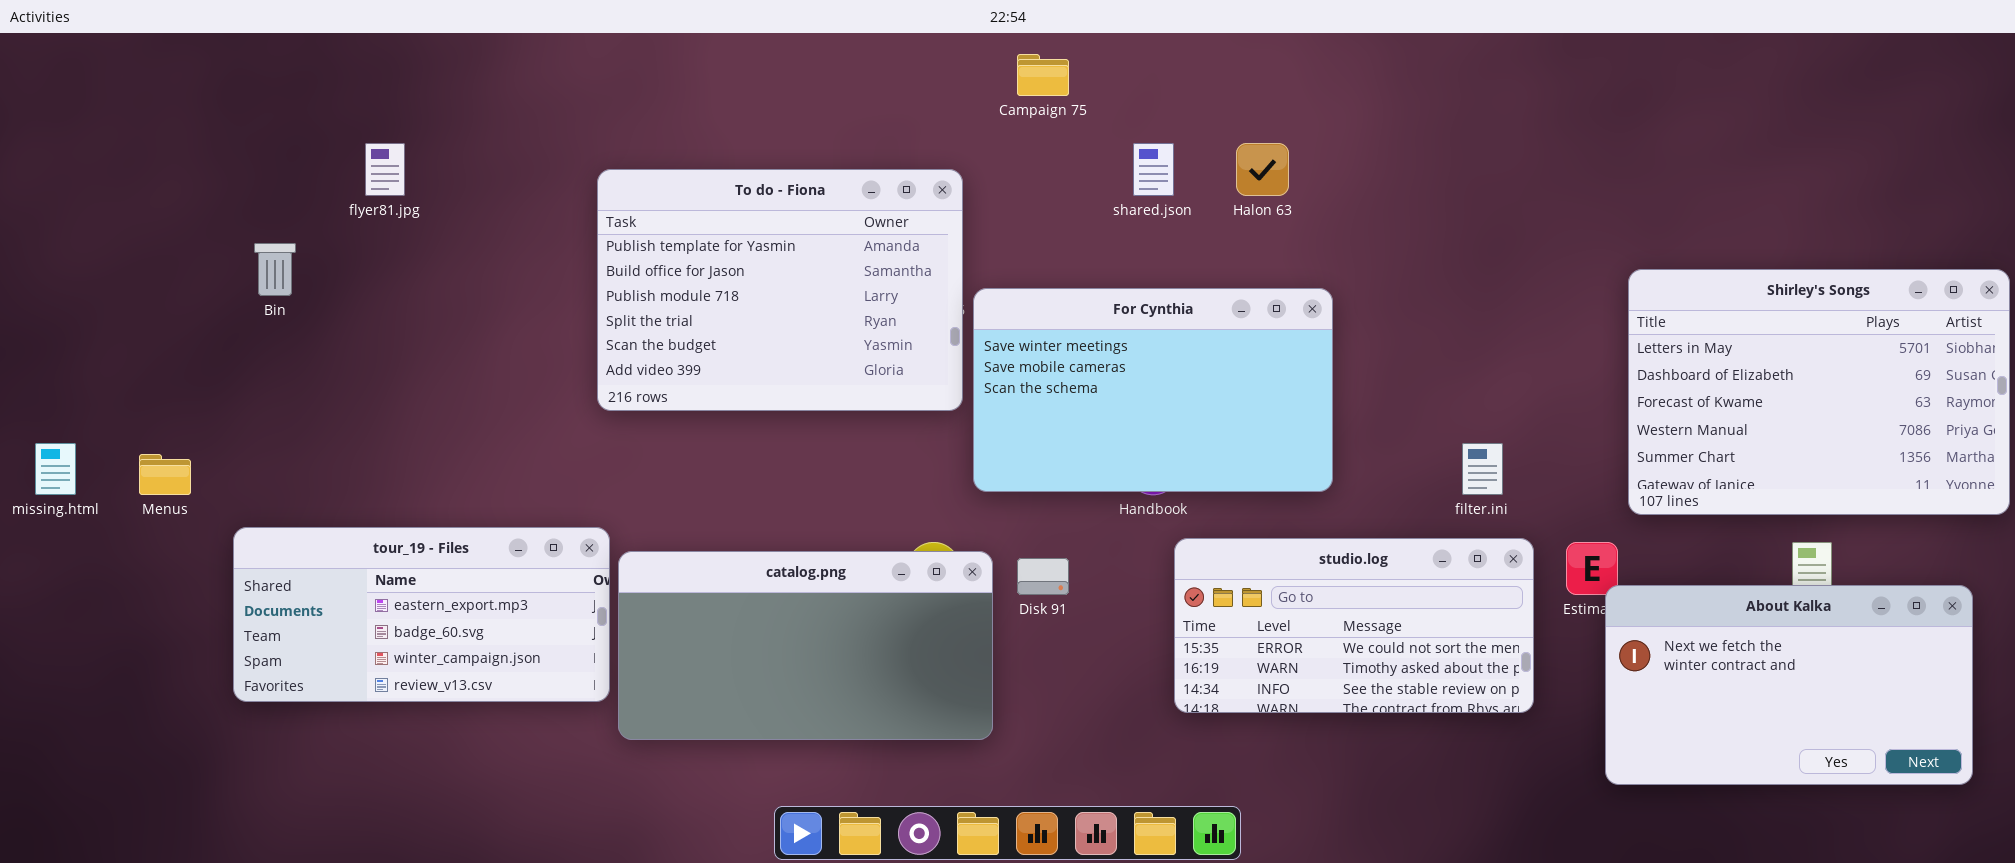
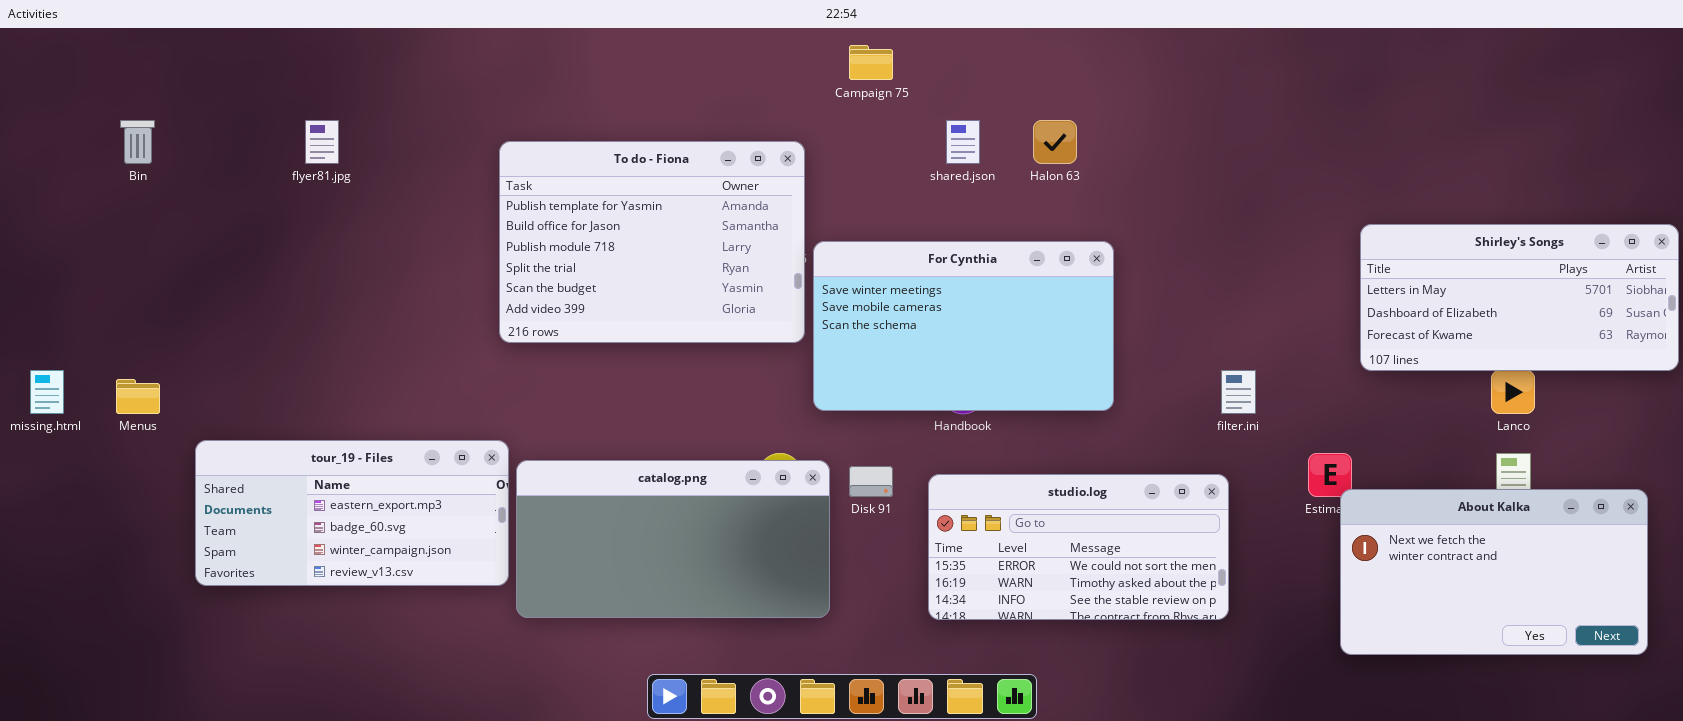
Bin: [254,243,296,296] -> [120,120,155,164], moved
Shirley's Songs: [1628,269,2010,515] -> [1360,224,1679,371], resized
studio.log: [1174,538,1534,713] -> [928,474,1229,620], moved

